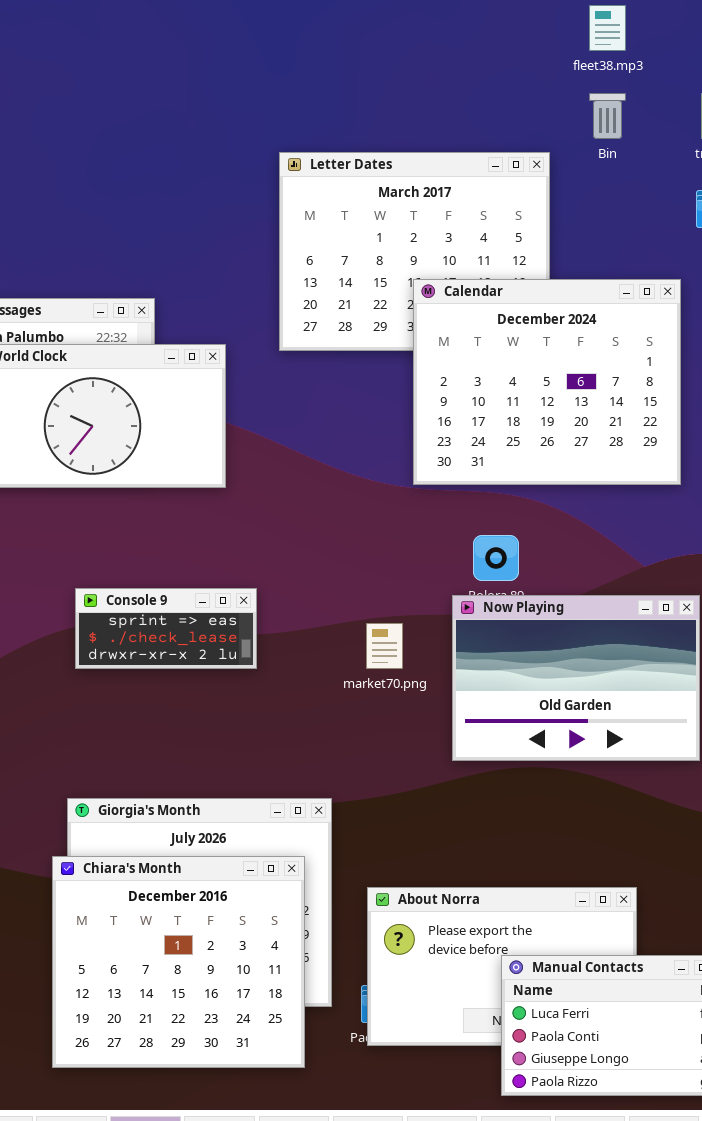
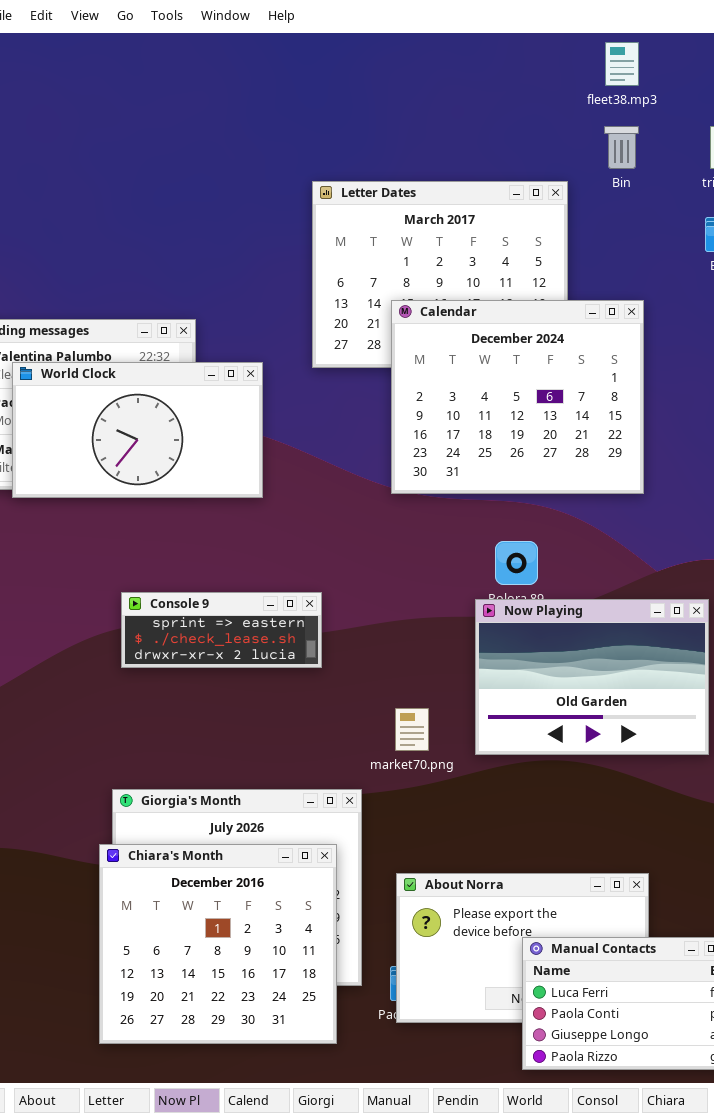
Calendar: [413,279,681,485] -> [391,300,644,494], moved
Console 9: [75,588,257,669] -> [121,592,322,668], resized
market70.png: [366,623,403,669] -> [395,708,429,751], moved

